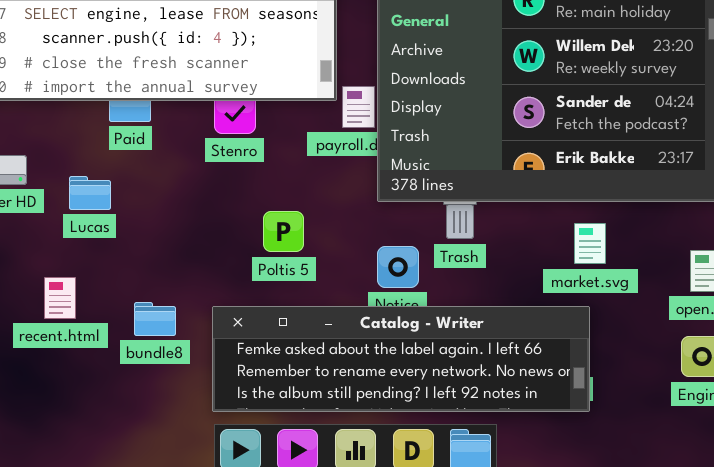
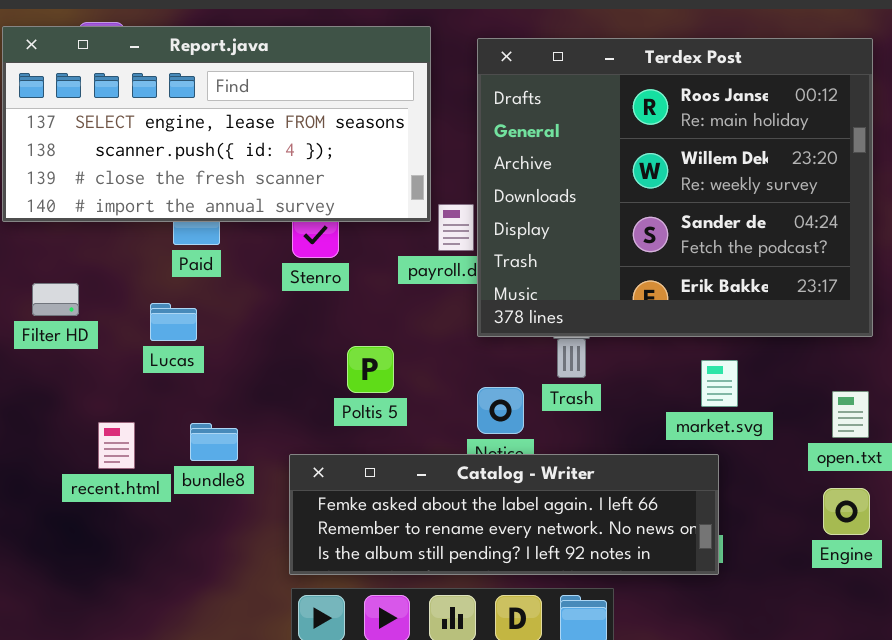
Lucas: [69,176,111,210] -> [150,303,197,341], moved
bundle8: [134,302,176,336] -> [190,423,238,461], moved

